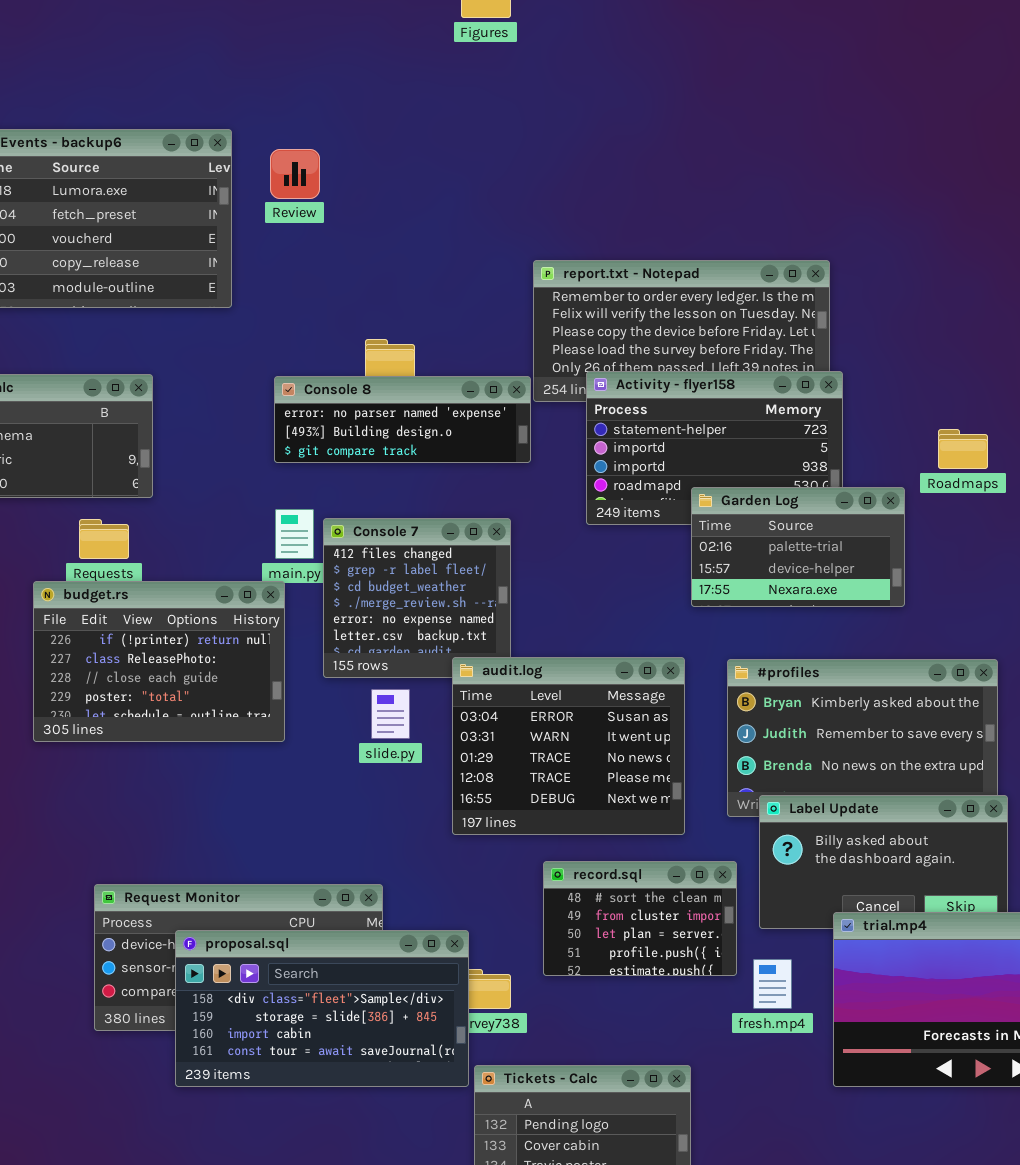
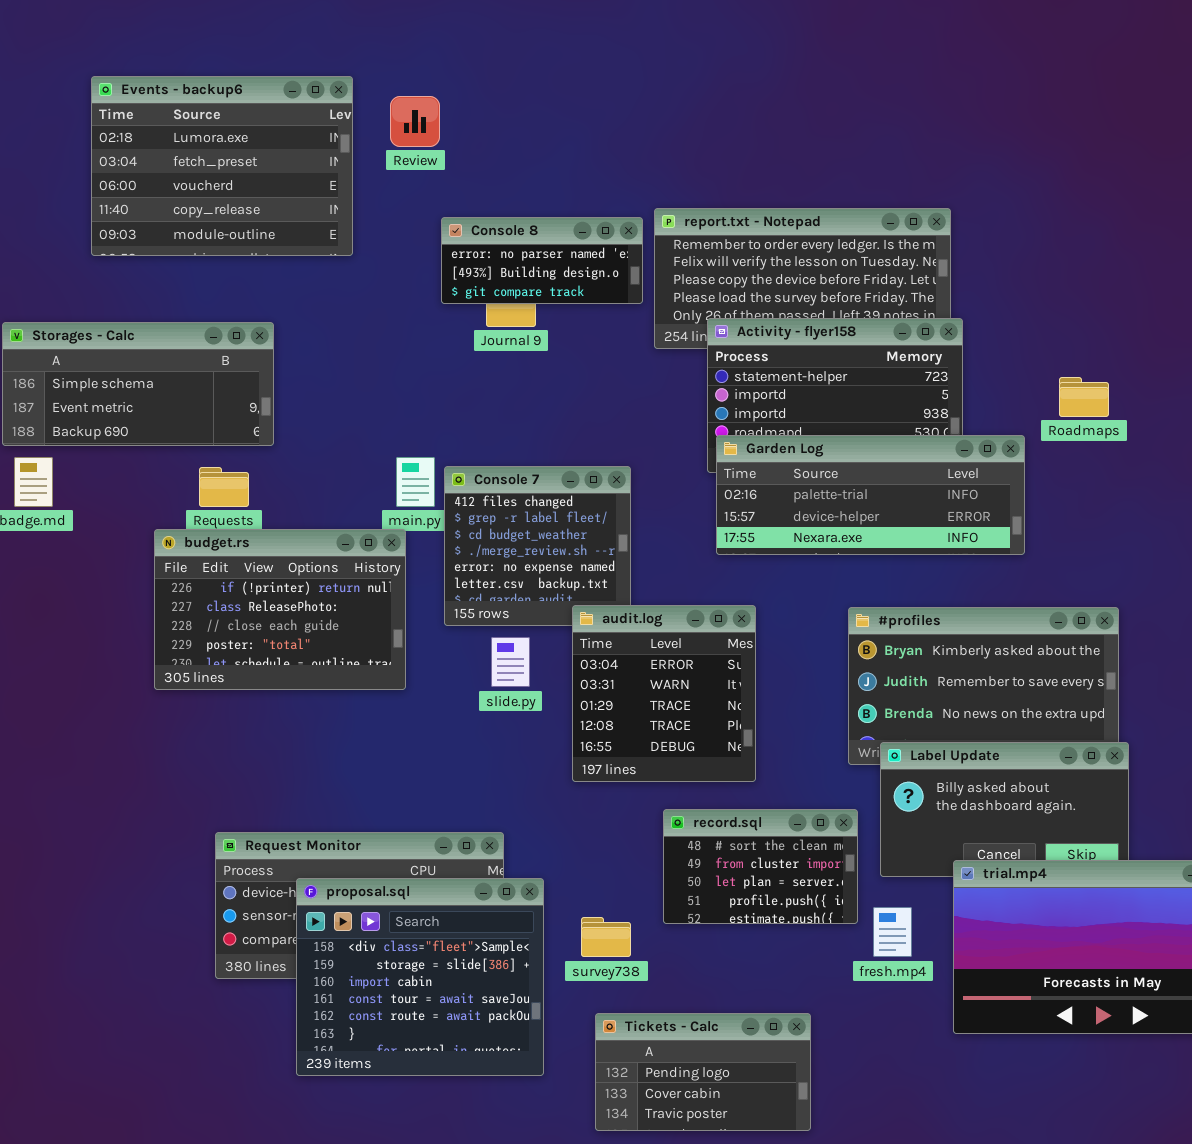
Console 8: [274,376,531,463] -> [441,217,643,304], moved, resized
Garden Log: [691,487,905,607] -> [716,435,1025,555], resized
audit.log: [452,657,685,835] -> [572,605,756,782], resized
proposal.sql: [175,930,469,1087] -> [296,878,544,1076], resized

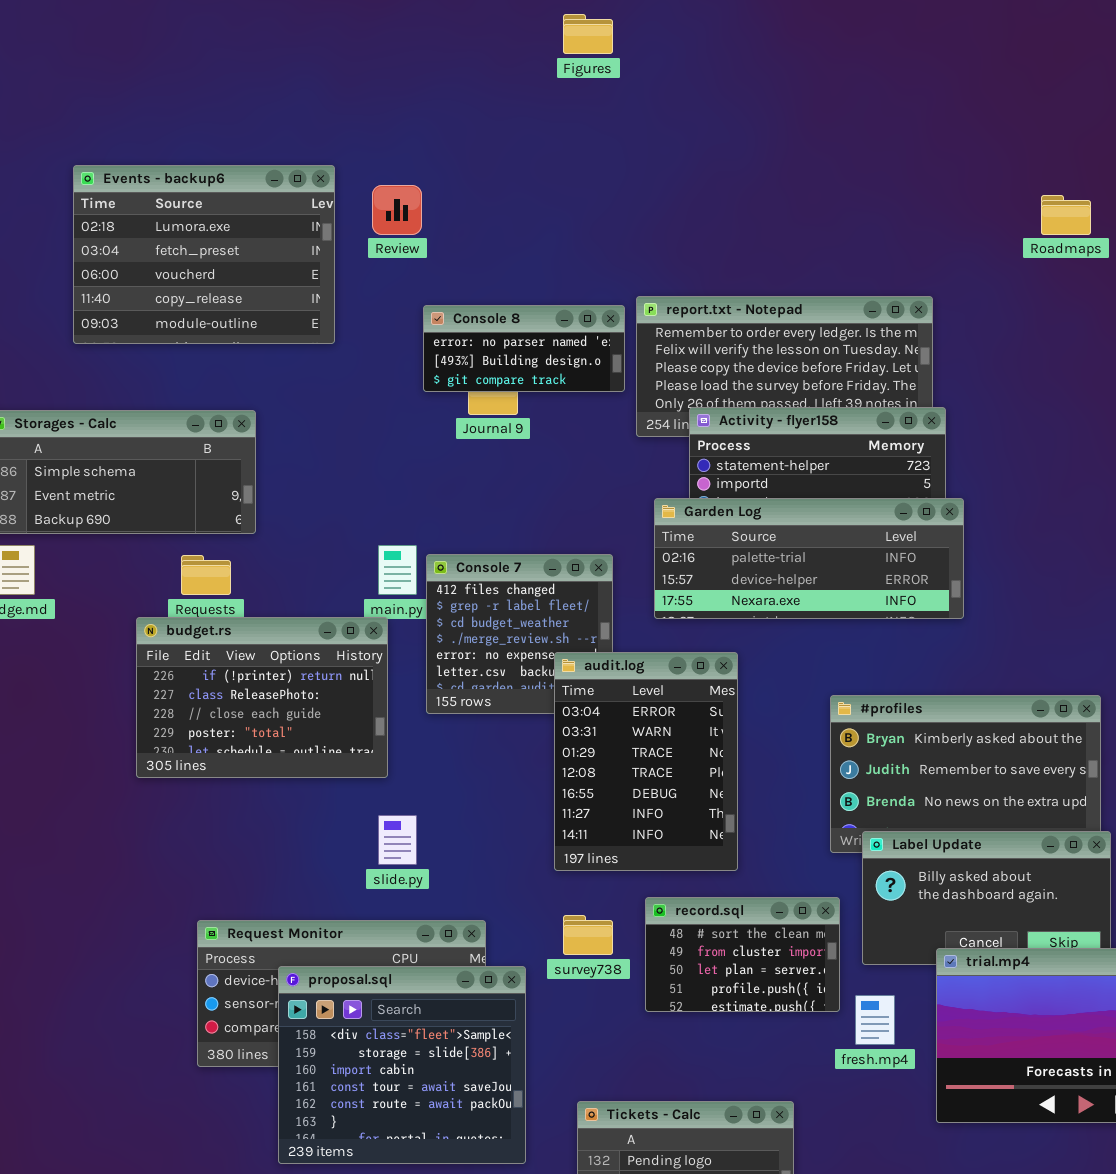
Roadmaps: [1059,377,1109,417] -> [1041,195,1091,235], moved
Garden Log: [716,435,1025,555] -> [654,498,964,619], moved
audit.log: [572,605,756,782] -> [554,652,738,871], resized
slide.py: [491,637,530,687] -> [378,815,417,865], moved
survey738: [581,917,631,957] -> [563,915,613,955], moved

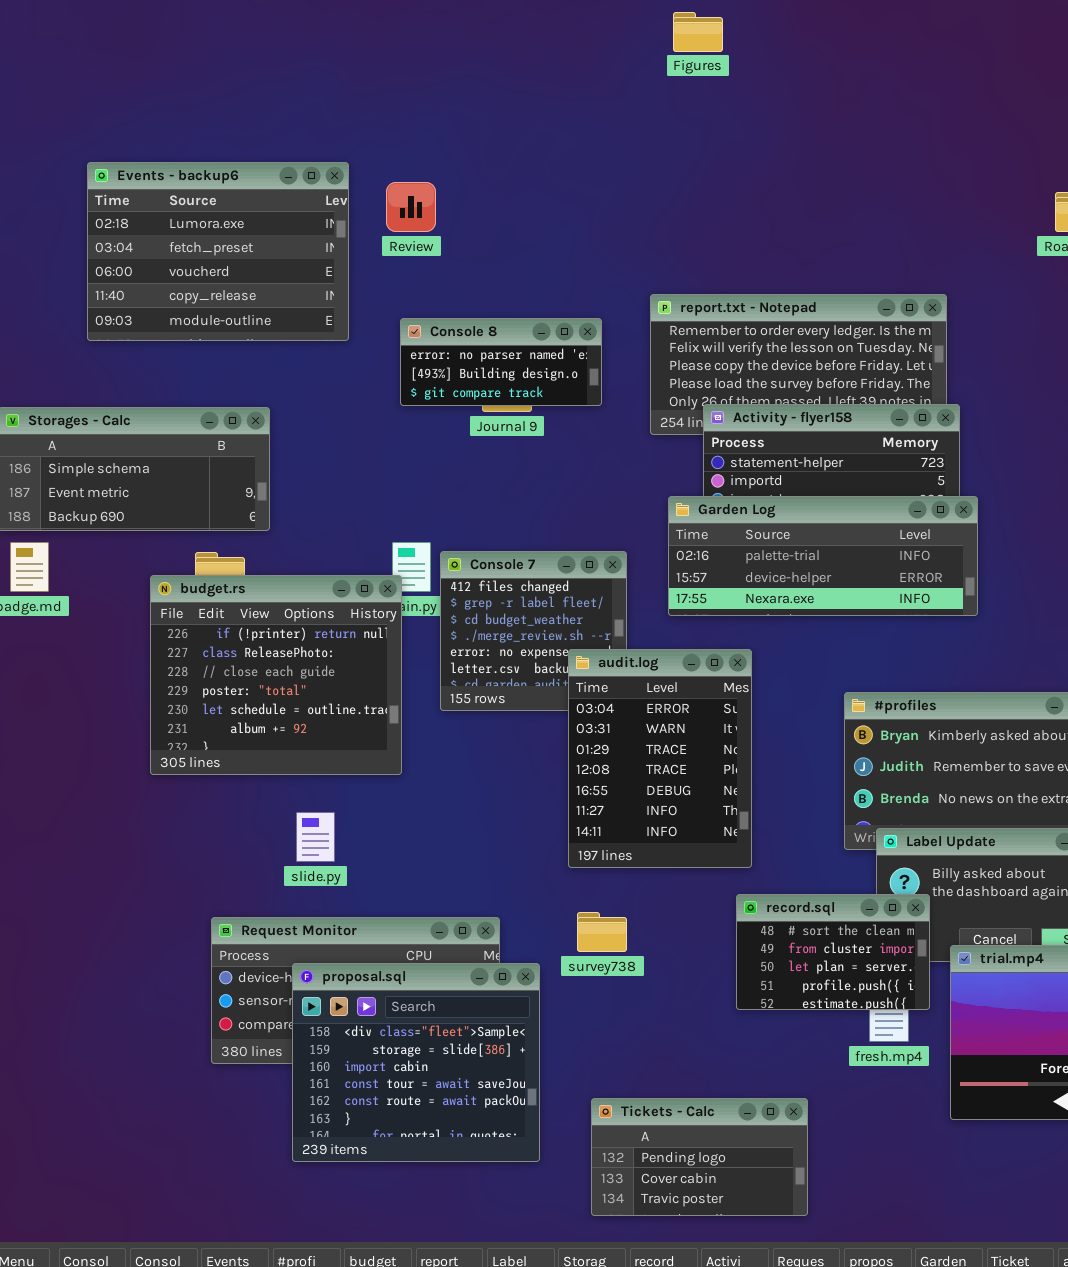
Figures: [563,14,613,54] -> [673,12,723,52], moved
Console 8: [423,305,625,392] -> [400,318,602,406], moved
budget.rs: [136,617,388,778] -> [150,575,402,775], resized
slide.py: [378,815,417,865] -> [296,812,335,862], moved
record.sql: [645,897,840,1012] -> [736,894,930,1010], moved

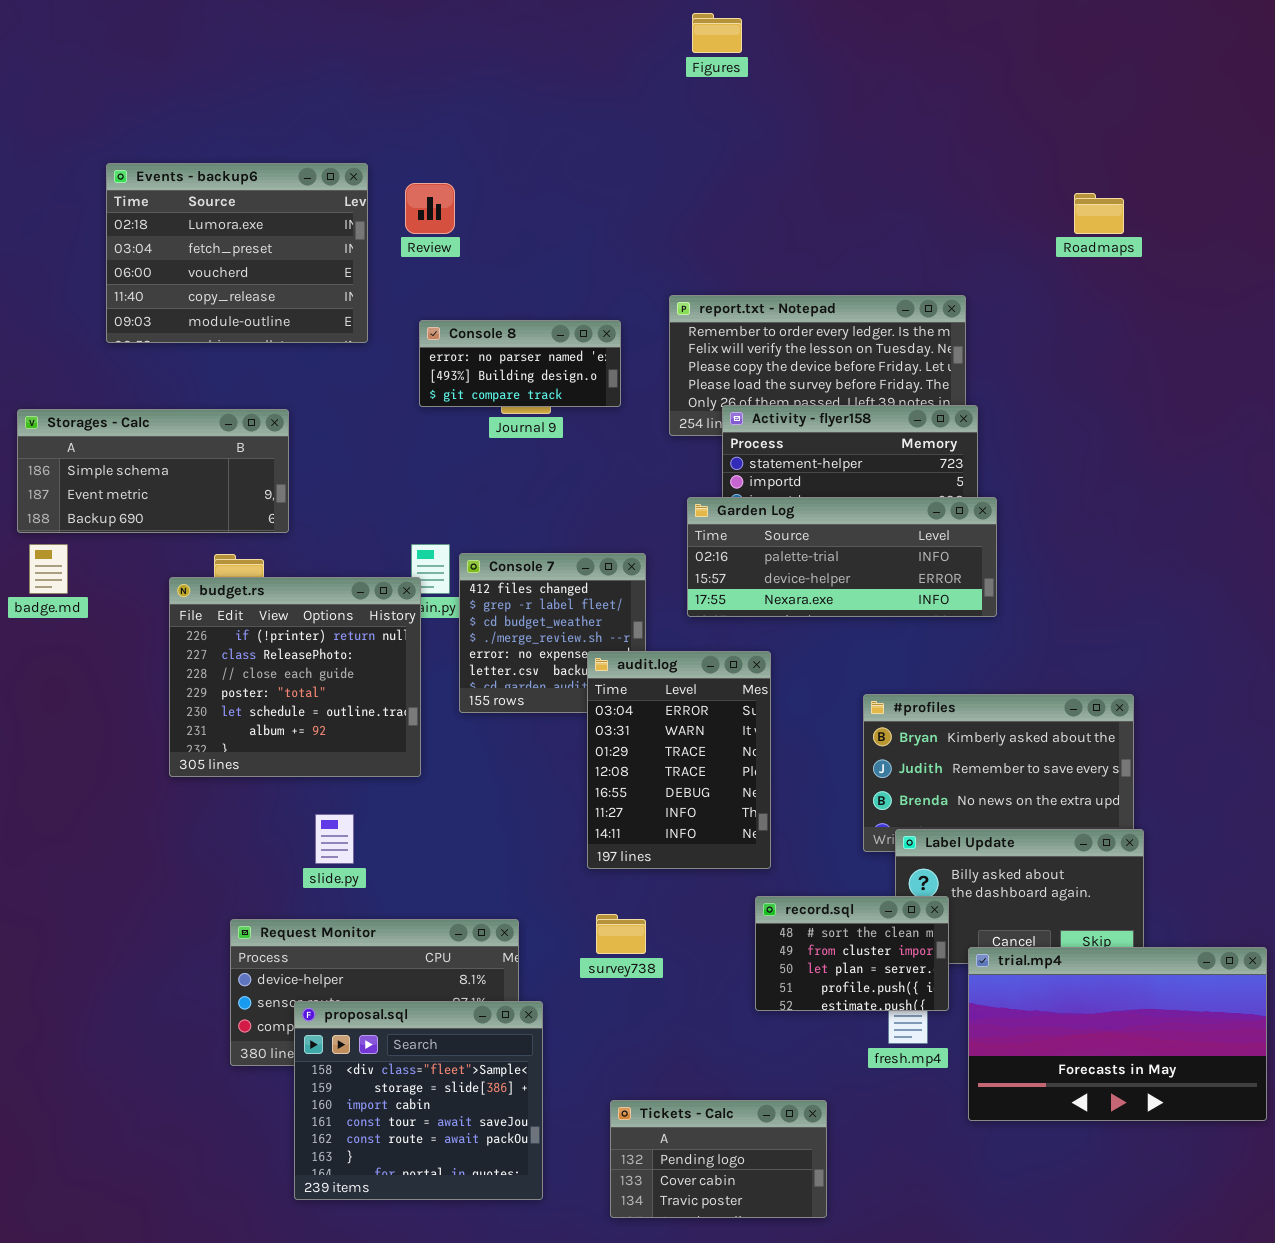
proposal.sql: [292,963,540,1162] -> [294,1001,543,1200], moved

